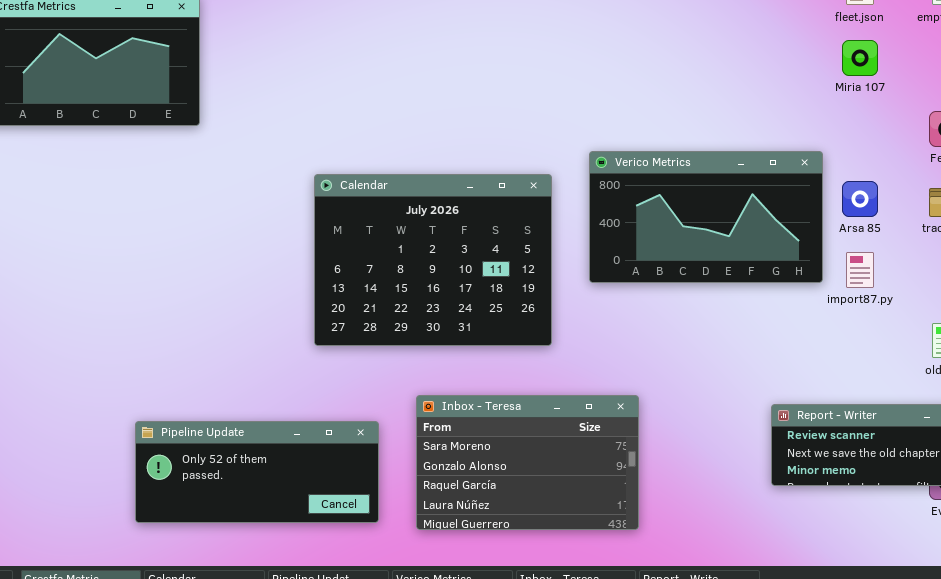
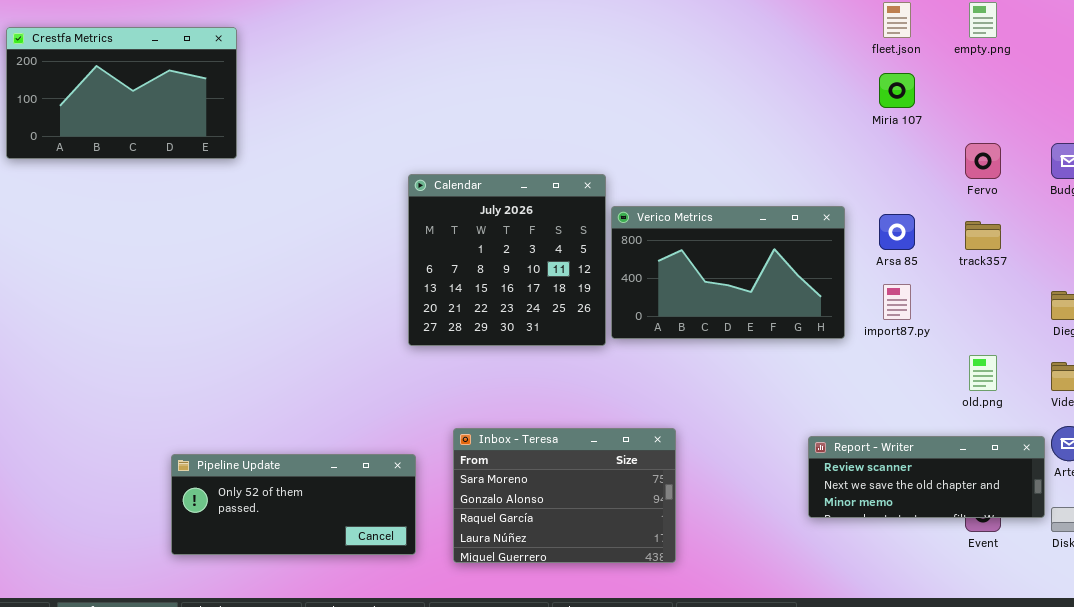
Verico Metrics: [589,151,823,283] -> [611,206,845,339], moved
Calendar: [314,174,552,346] -> [408,174,606,346], moved, resized

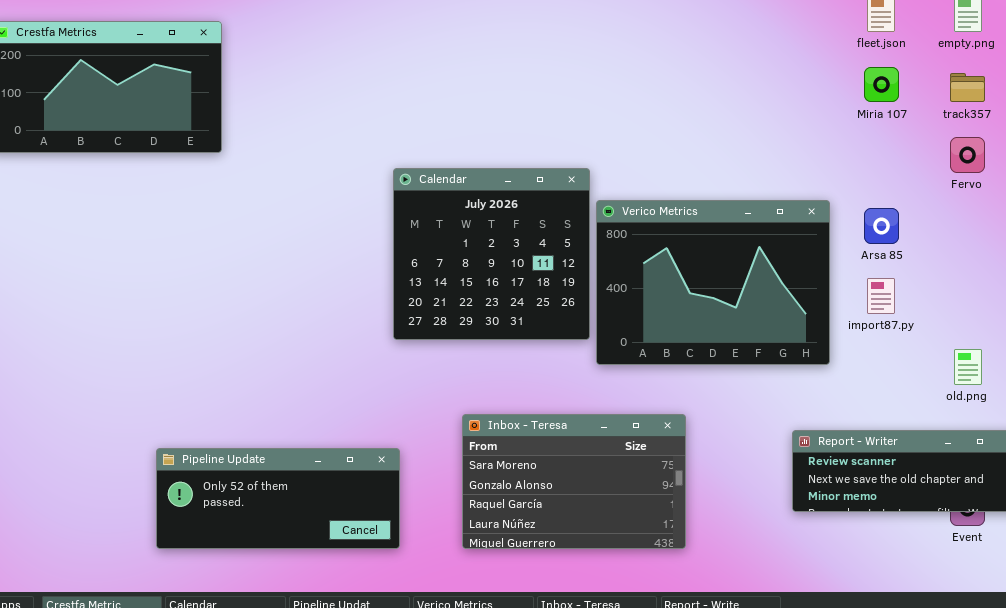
Verico Metrics: [611,206,845,339] -> [596,200,830,365], resized
track357: [965,221,1001,250] -> [950,73,985,102], moved
Inbox - Teresa: [453,428,676,563] -> [462,414,686,549], moved

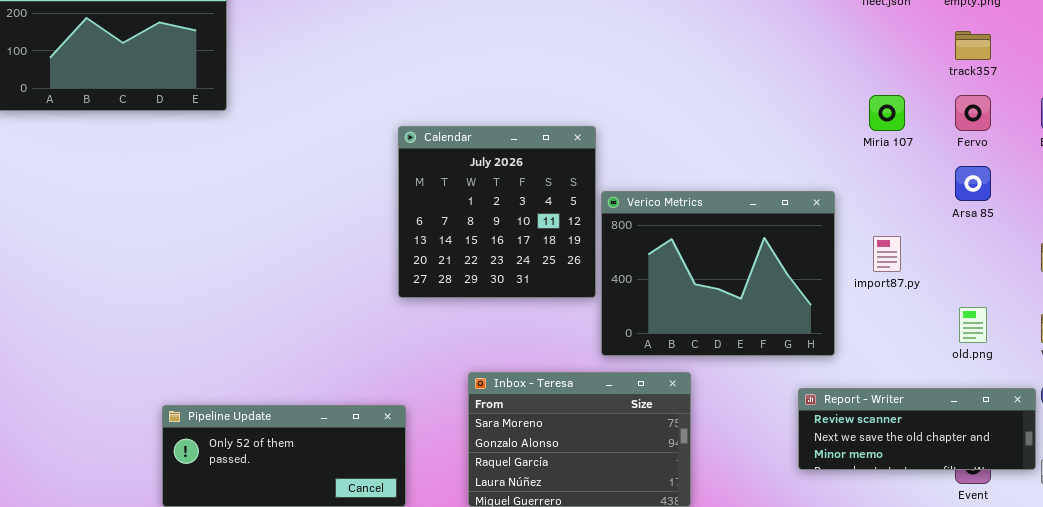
Miria 107: [864,67,899,102] -> [869,95,905,131], moved
Verico Metrics: [596,200,830,365] -> [601,191,835,356], moved
Arsa 85: [864,208,899,244] -> [955,166,991,201], moved

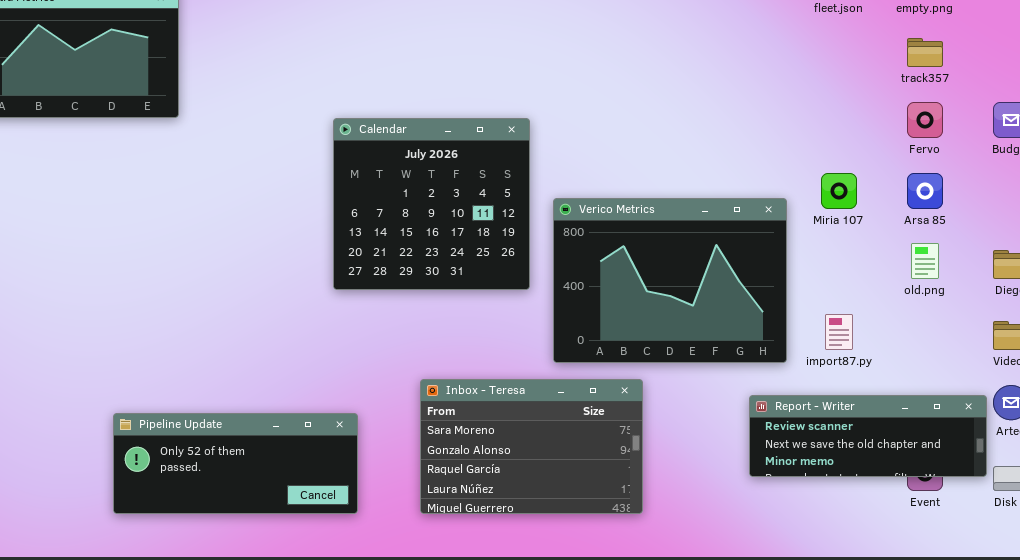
Miria 107: [869,95,905,131] -> [821,173,857,209], moved
Calendar: [398,126,596,298] -> [333,118,530,290], moved
import87.py: [873,236,901,272] -> [825,314,853,350], moved
old.png: [959,307,987,343] -> [911,243,939,279], moved

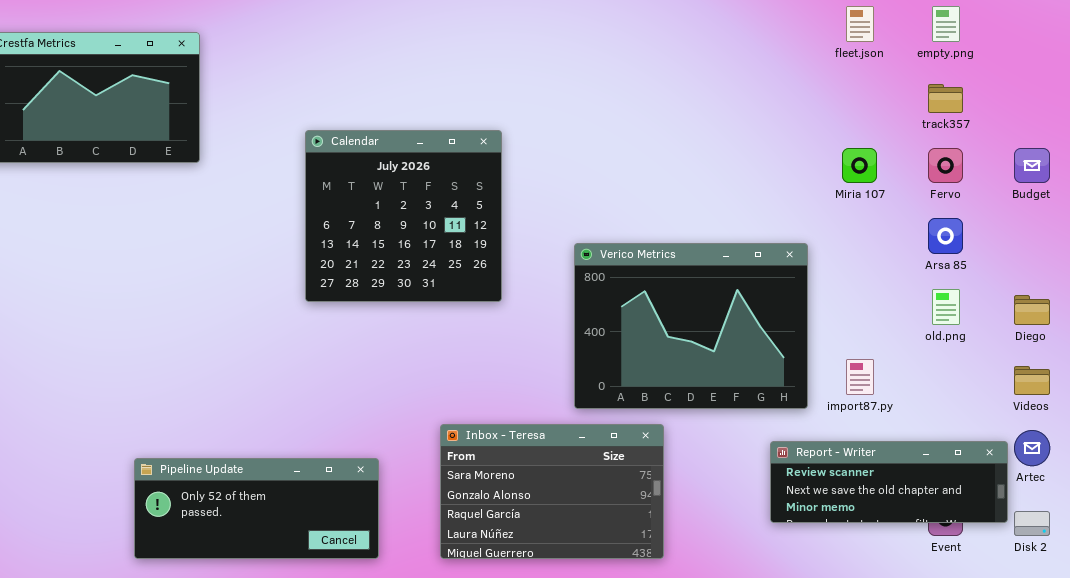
Calendar: [333,118,530,290] -> [305,130,502,302], moved
Miria 107: [821,173,857,209] -> [842,148,877,183], moved

